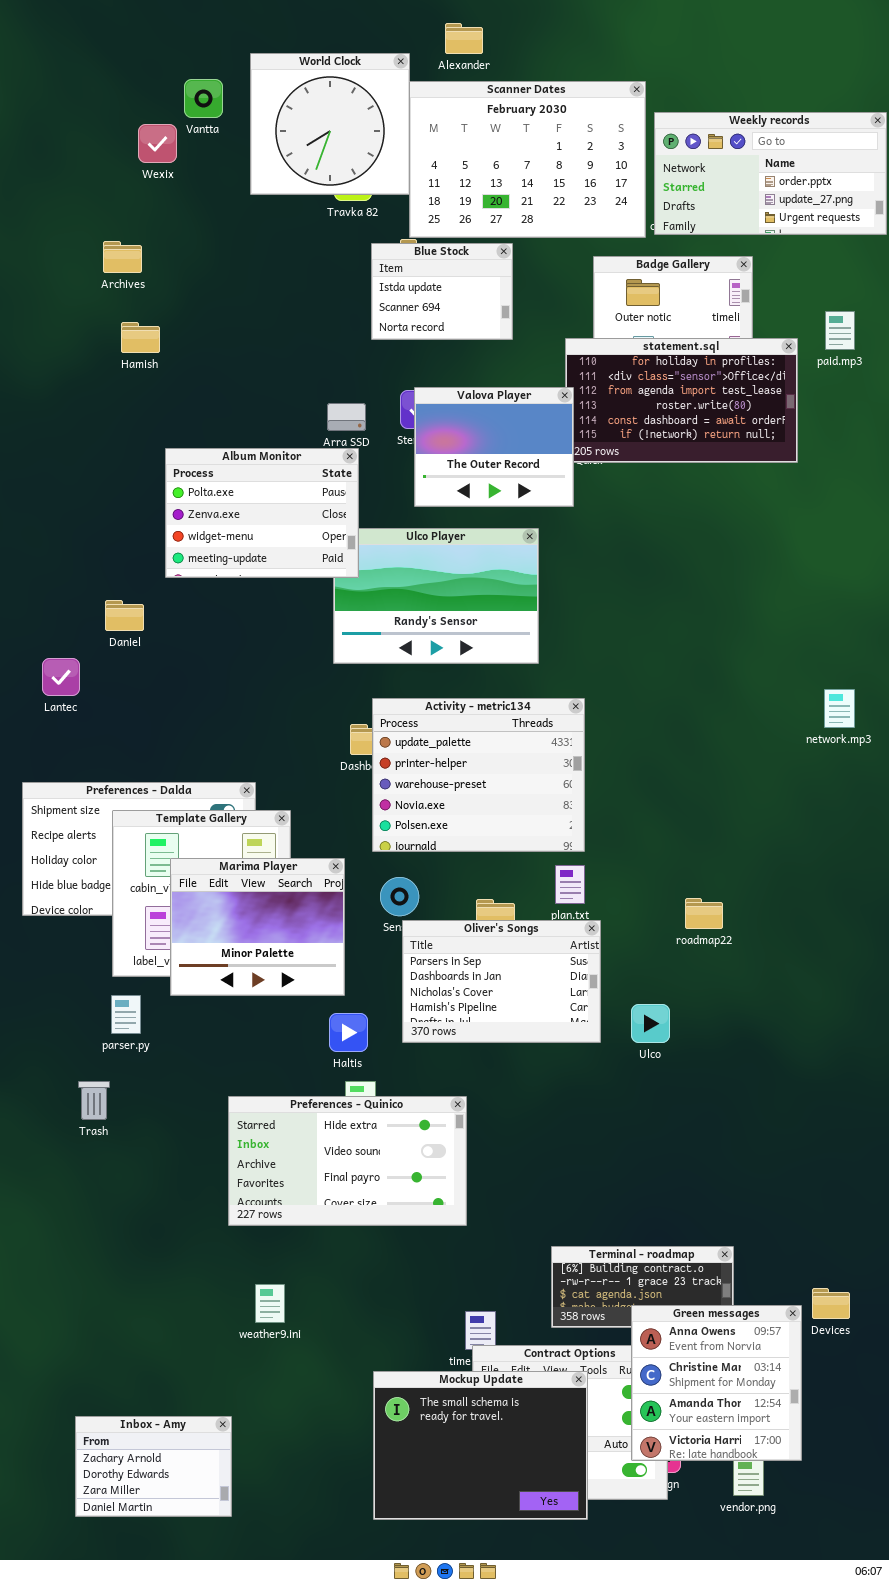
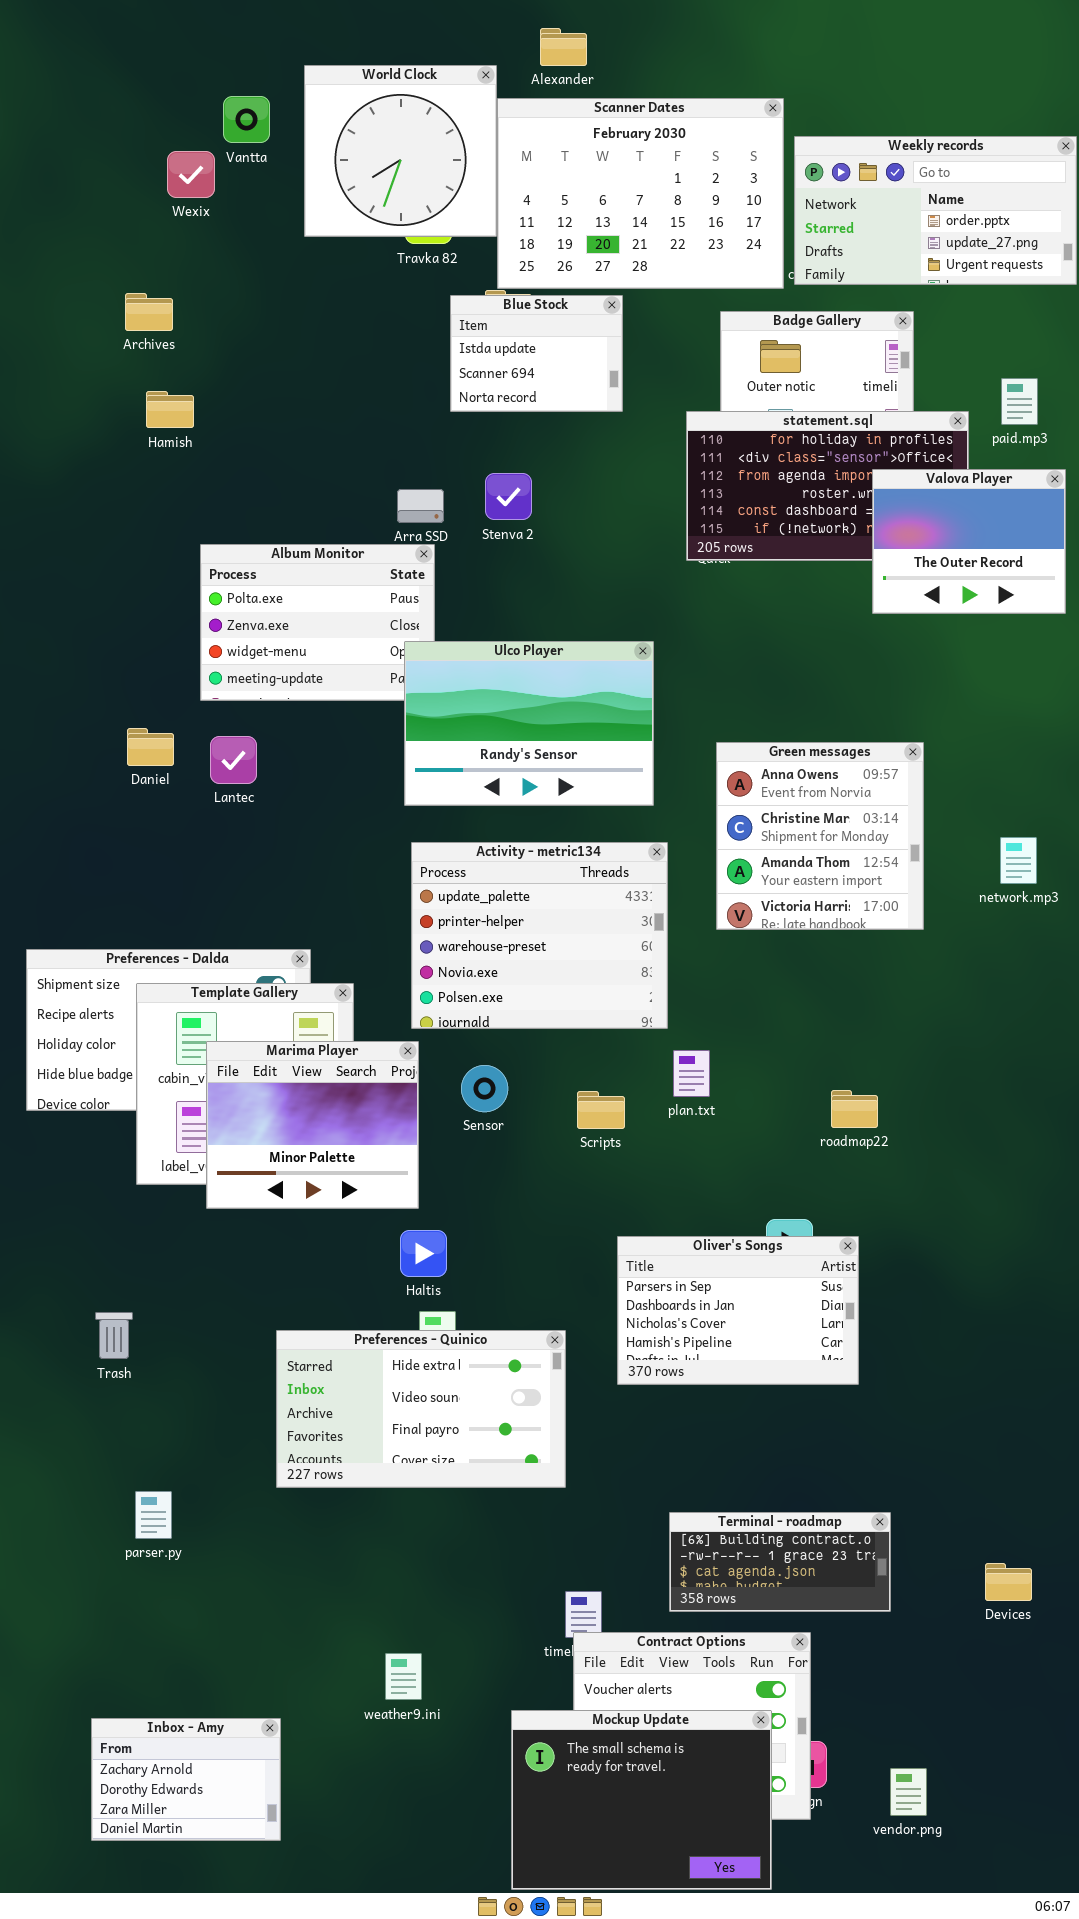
Valova Player: [414,387,574,507] -> [872,469,1066,614], moved
Ulco Player: [333,528,539,664] -> [404,641,654,806], raised
Lantec: [42,658,80,696] -> [210,736,257,784], moved
Activity - metric134: [372,698,585,852] -> [411,842,668,1029], moved
Oliver's Songs: [402,920,601,1043] -> [617,1236,859,1385], moved
parser.py: [111,995,141,1034] -> [135,1491,172,1539], moved
weather9.ini: [255,1284,285,1323] -> [385,1653,422,1700], moved
Green messages: [631,1305,802,1461] -> [716,742,924,930], moved
Mockup Update: [373,1371,588,1520] -> [511,1710,772,1890], moved

